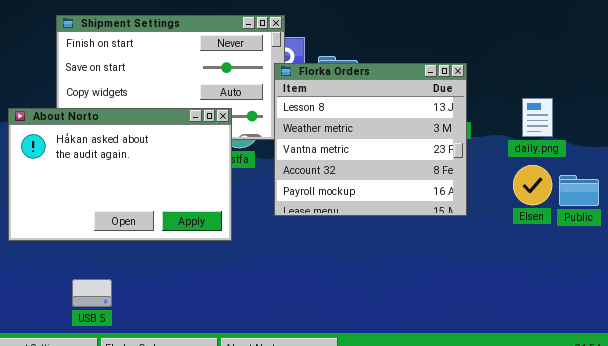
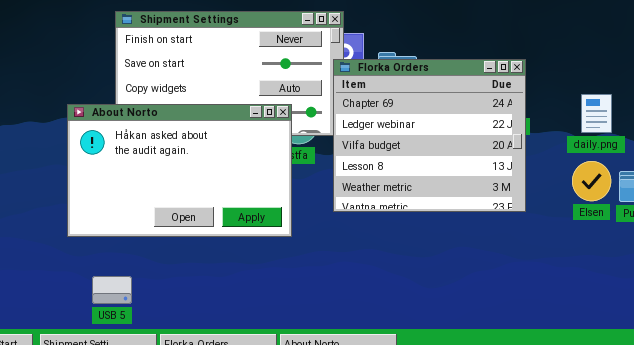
Florka Orders: [274,63,467,216] -> [333,59,526,212], scrolled up 3 rows
USB 5: [72,279,112,307] -> [92,276,132,304], moved

